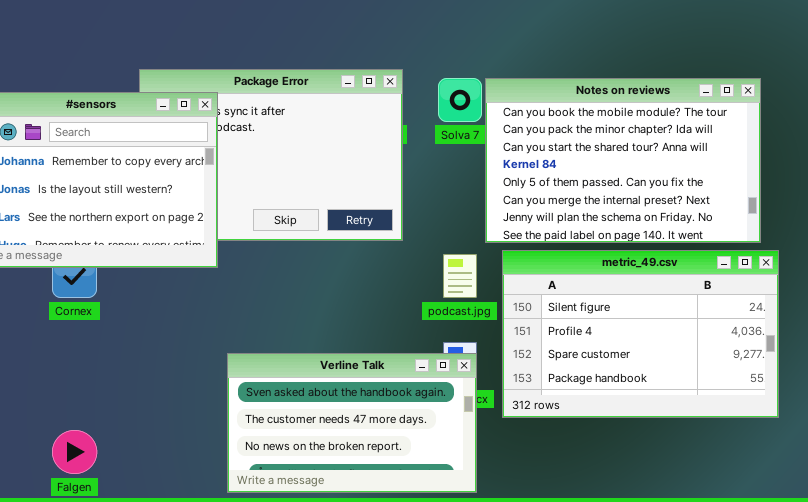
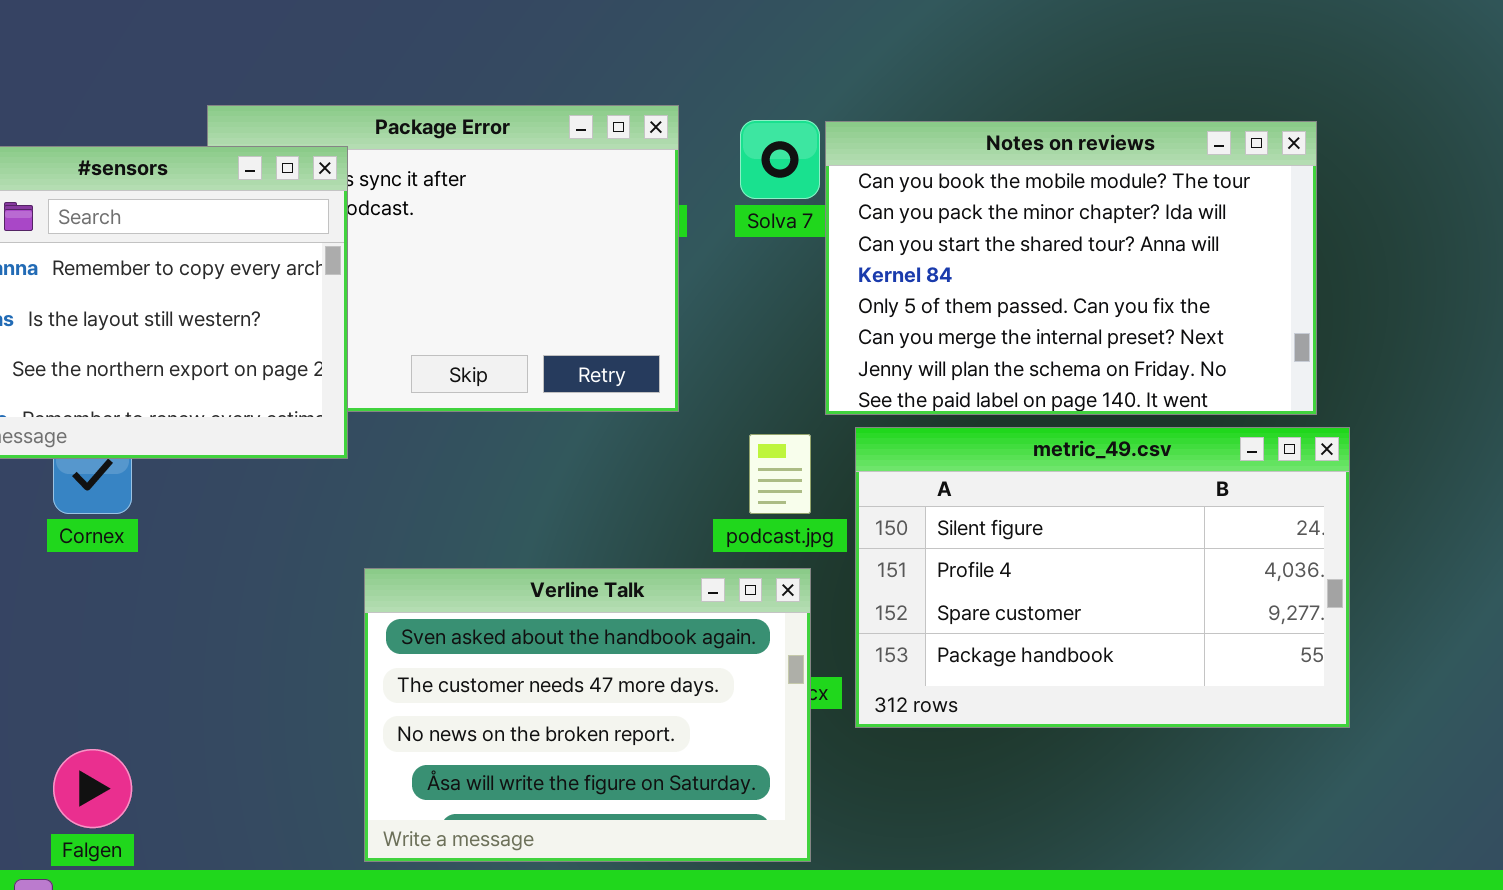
Verline Talk: [227,353,477,493] -> [364,568,811,862], resized

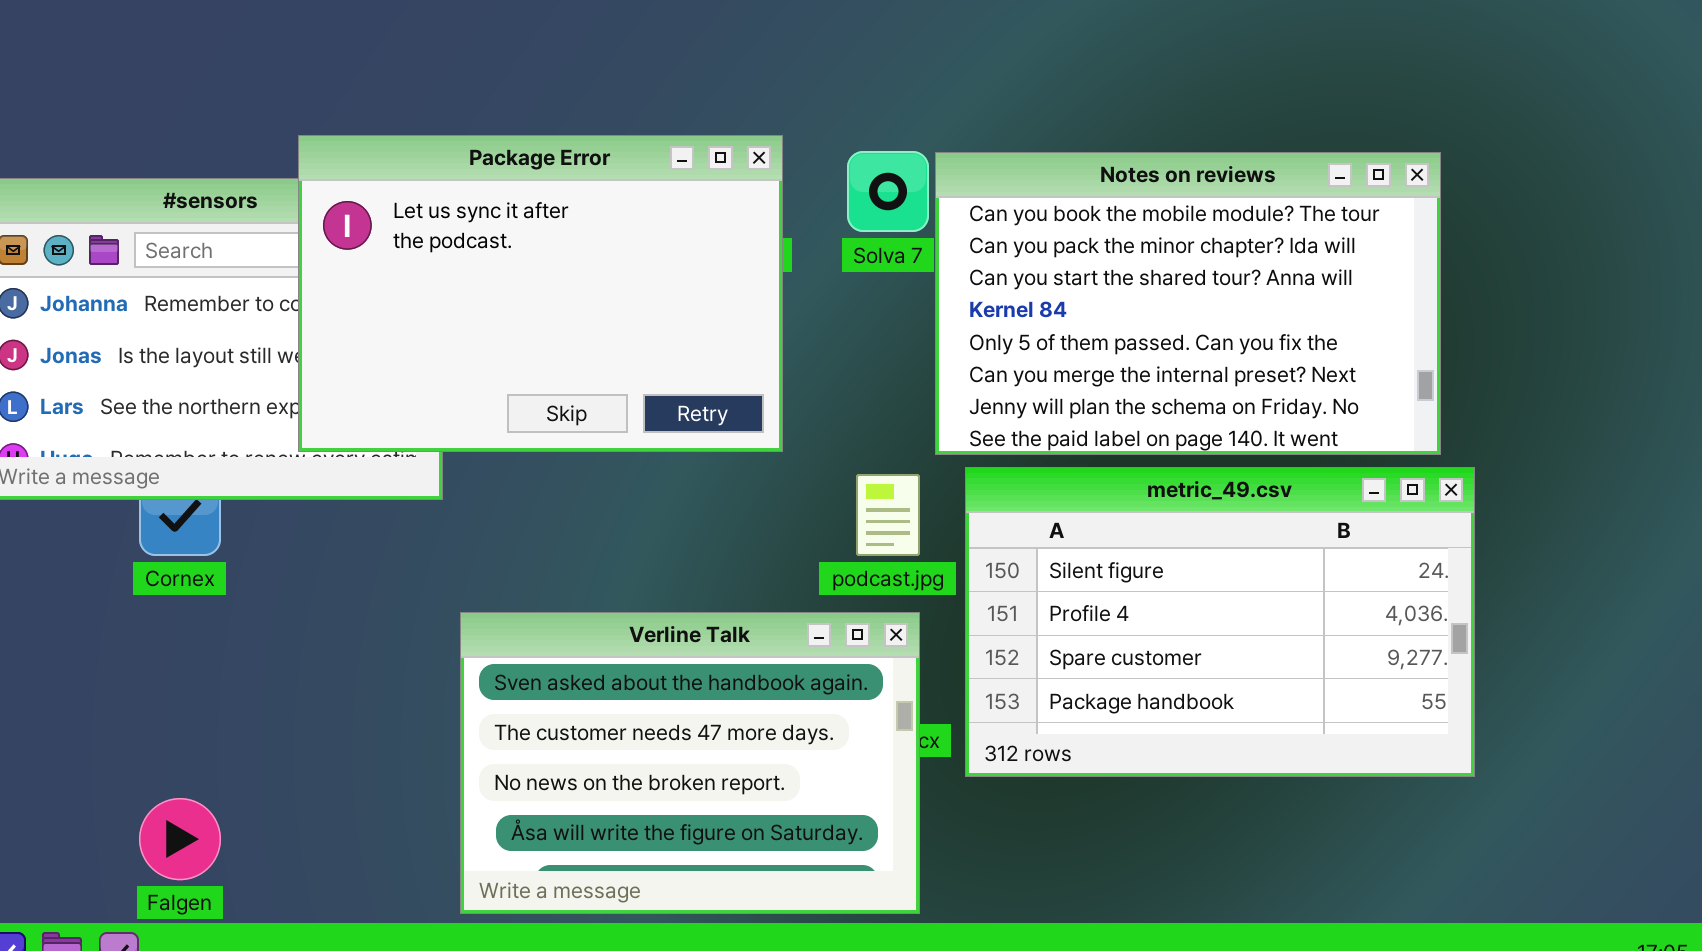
Package Error: [207,105,679,412] -> [298,135,783,452], raised

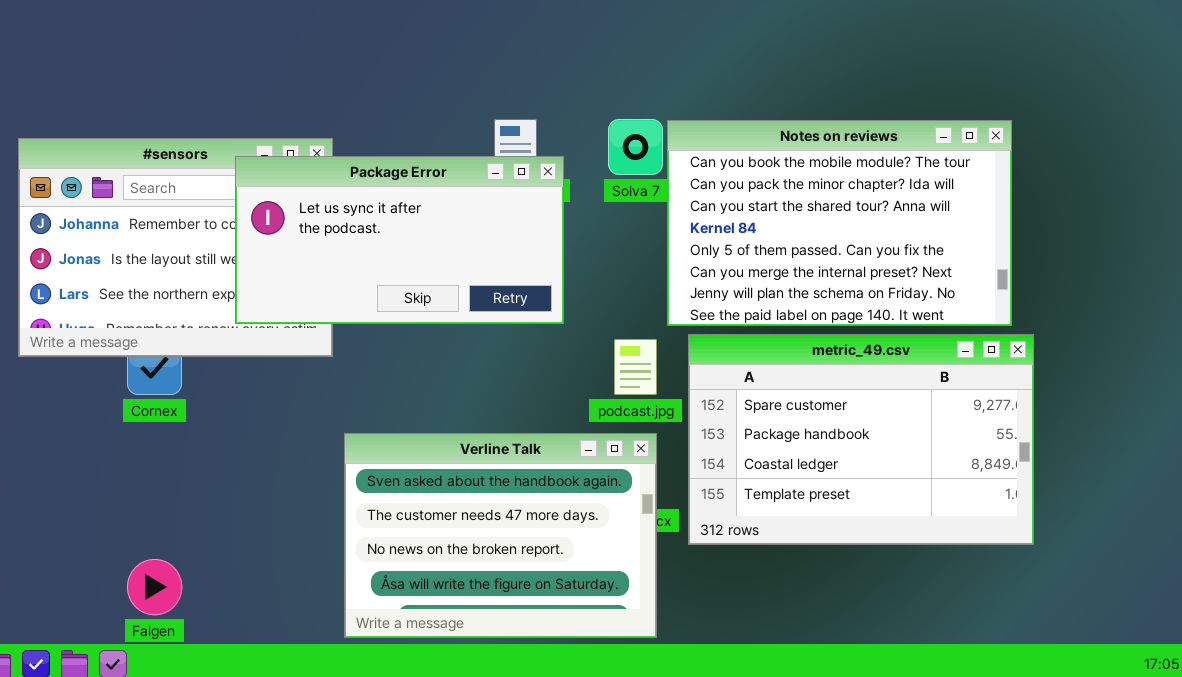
Package Error: [298,135,783,452] -> [235,156,564,324], resized
metric_49.csv: [965,467,1475,777] -> [688,334,1034,545], scrolled down 2 rows

